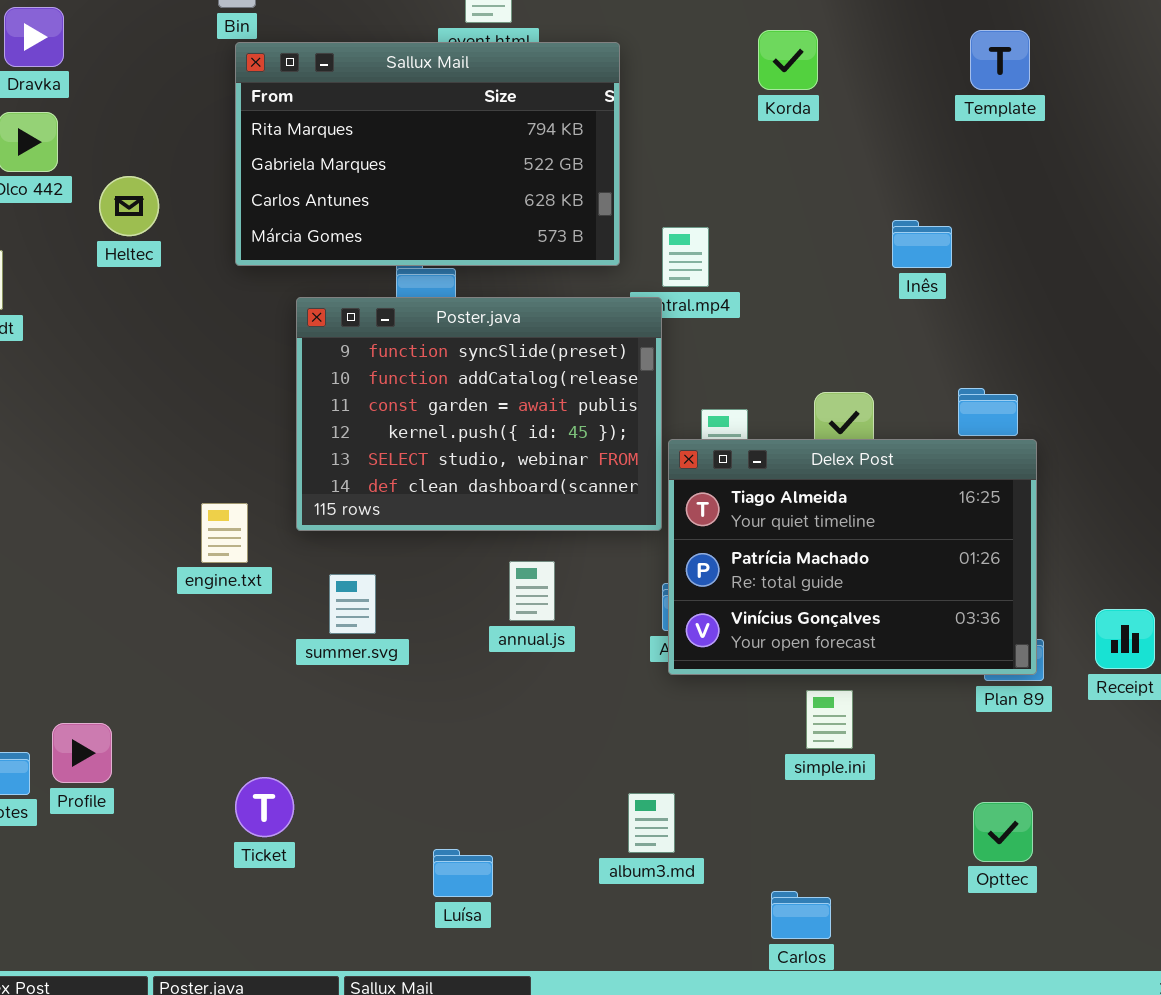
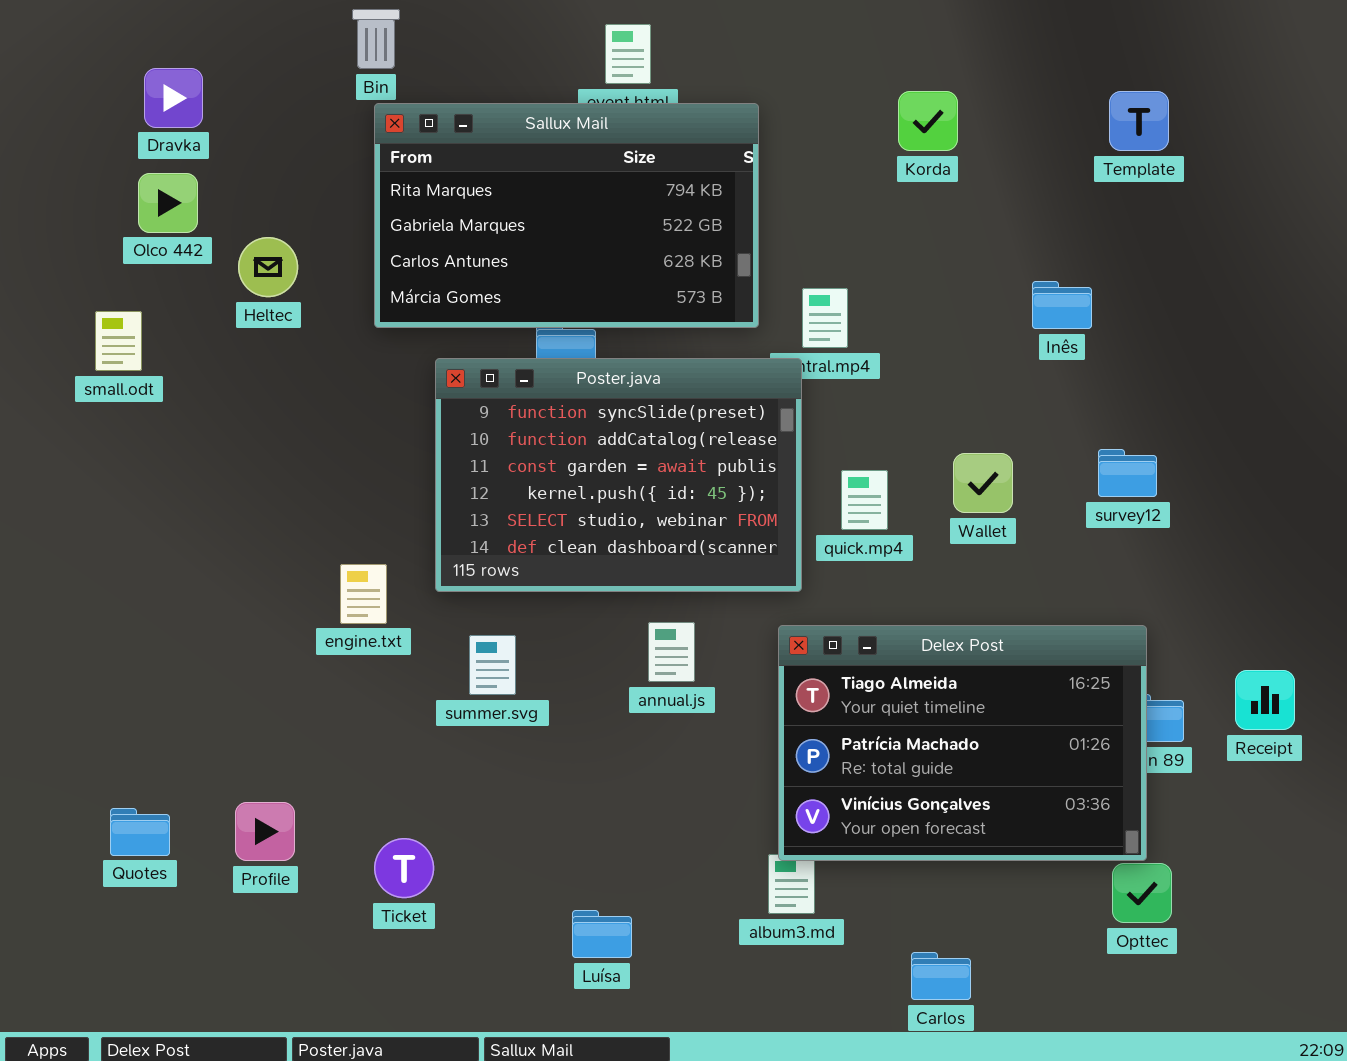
Delex Post: [668,439,1037,675] -> [778,625,1147,861], moved
Profile: [52,723,112,783] -> [235,802,295,861], moved

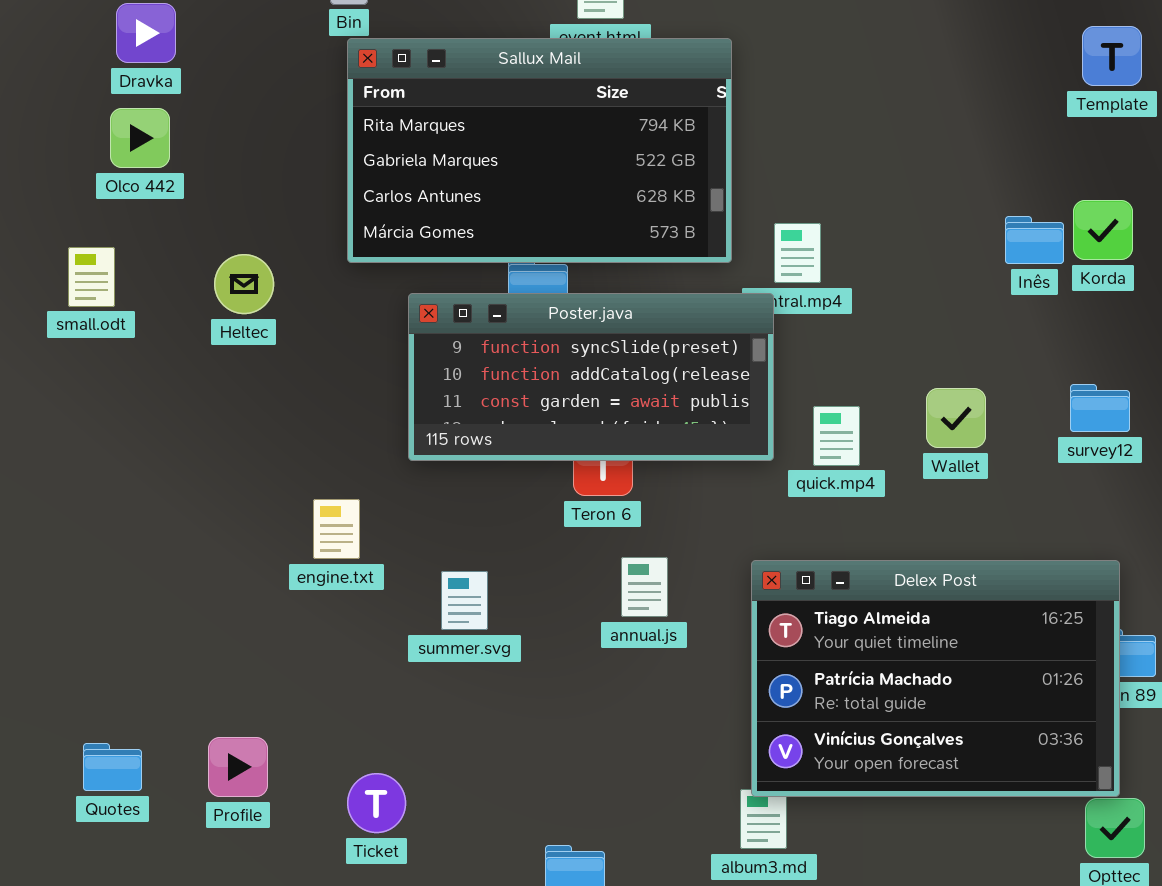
Korda: [898,91,958,151] -> [1073,200,1133,260], moved
Heltec: [238,237,298,297] -> [214,254,274,314], moved
Poster.java: [435,358,802,592] -> [408,293,774,461], resized

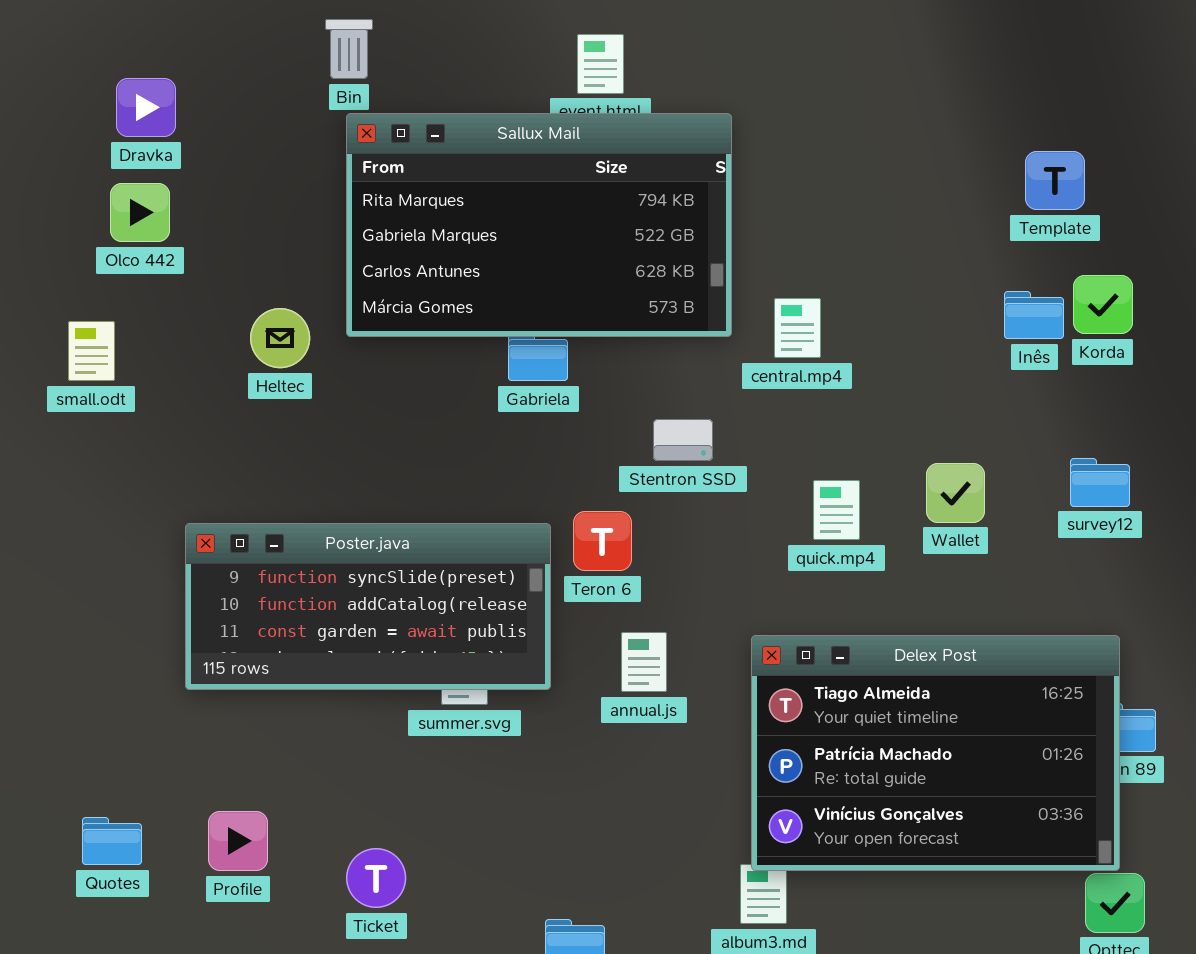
Template: [1082,26,1142,86] -> [1025,151,1085,210], moved
Heltec: [214,254,274,314] -> [250,308,310,368], moved
Poster.java: [408,293,774,461] -> [185,523,551,690], moved

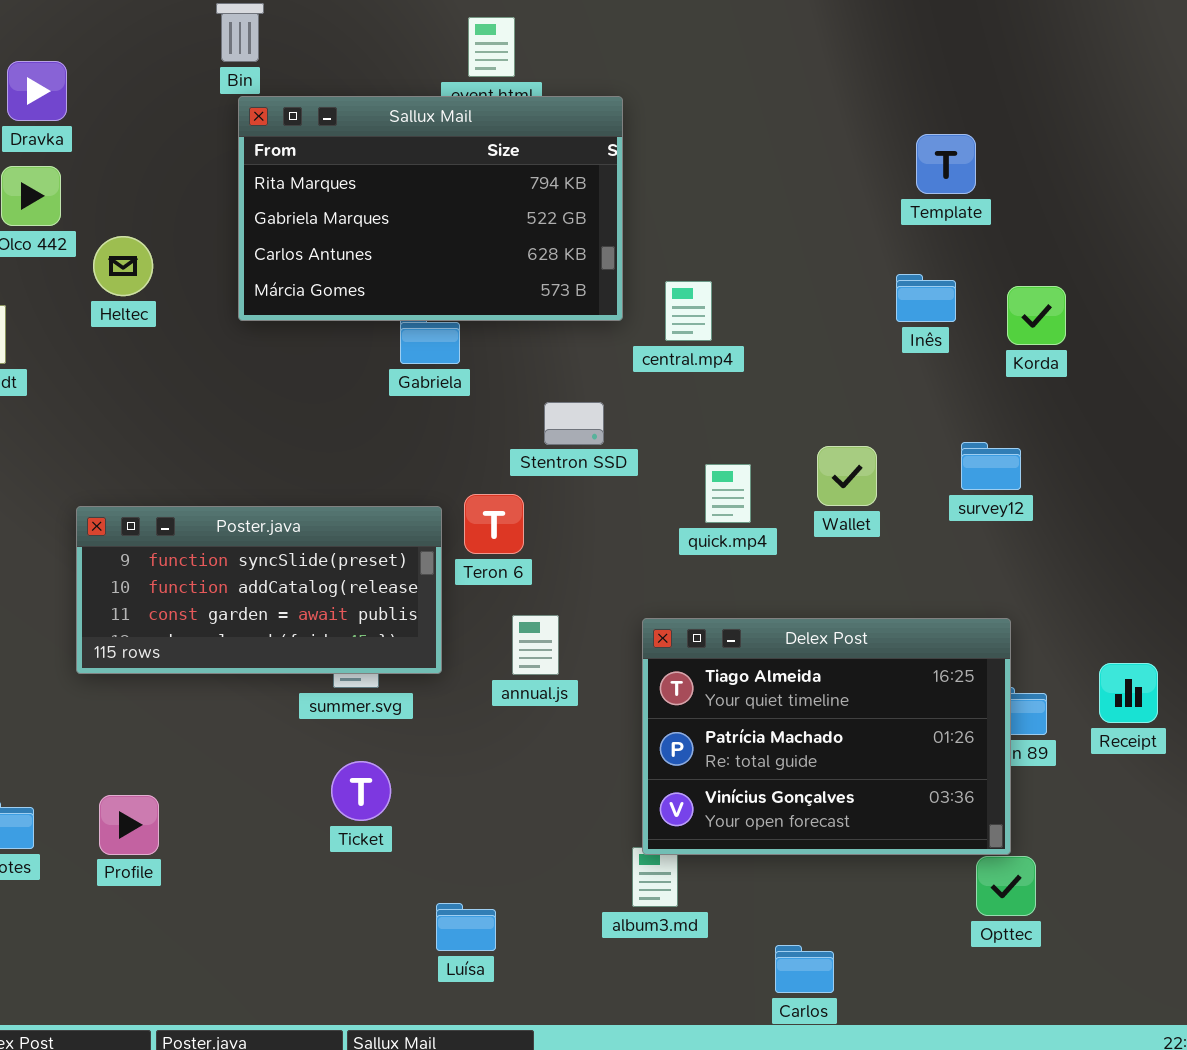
Korda: [1073,275,1133,334] -> [1007,286,1066,345], moved
Heltec: [250,308,310,368] -> [93,236,153,296], moved
Ticket: [346,848,406,908] -> [331,761,391,821], moved

